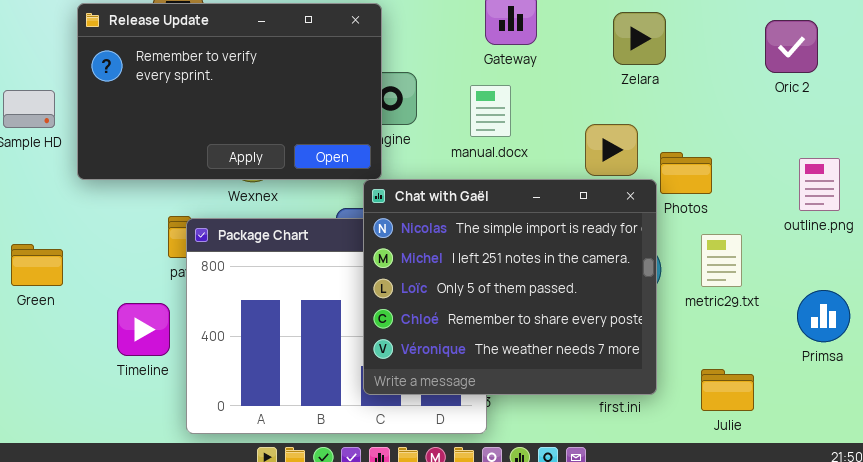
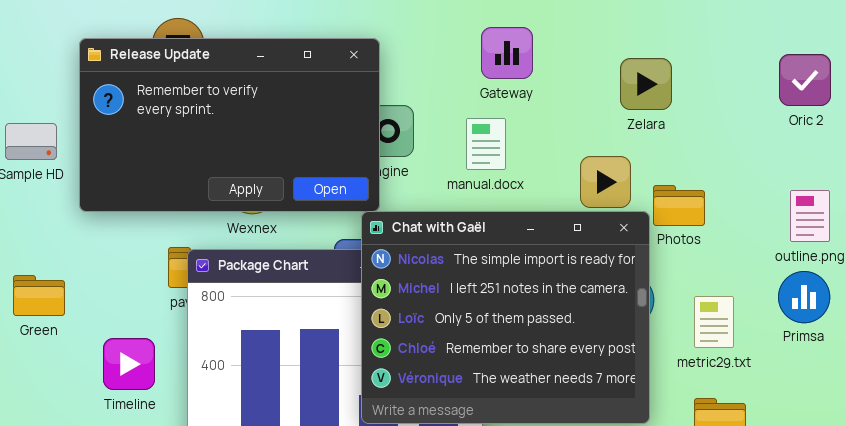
Zelara: [613,12,666,65] -> [620,58,672,110], moved
Oric 2: [765,20,818,73] -> [779,54,831,106], moved
metric29.txt: [701,234,742,287] -> [694,296,734,348], moved
Primsa: [797,290,850,342] -> [778,271,830,323], moved
Timeline: [117,303,170,356] -> [103,338,155,390], moved

